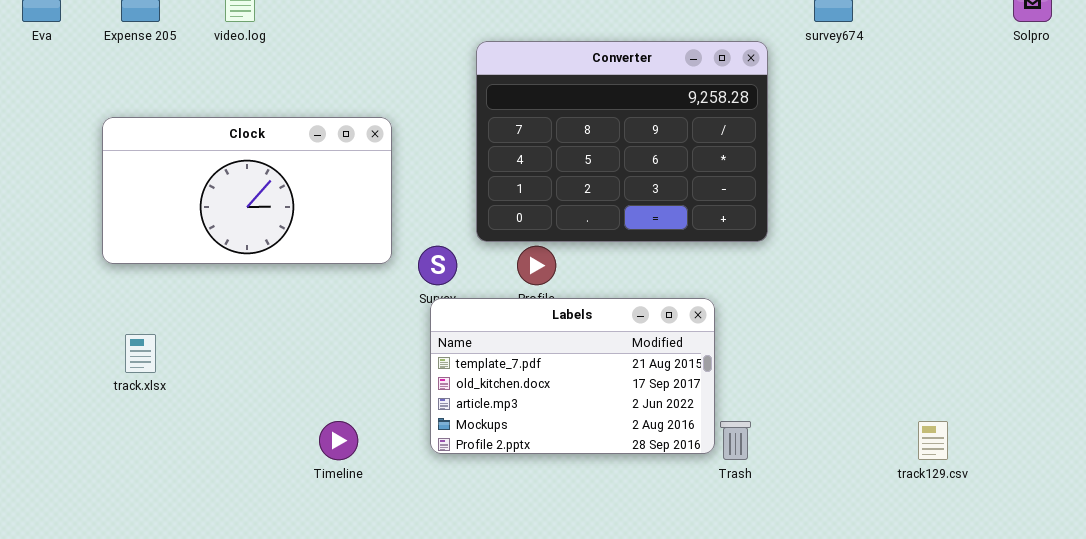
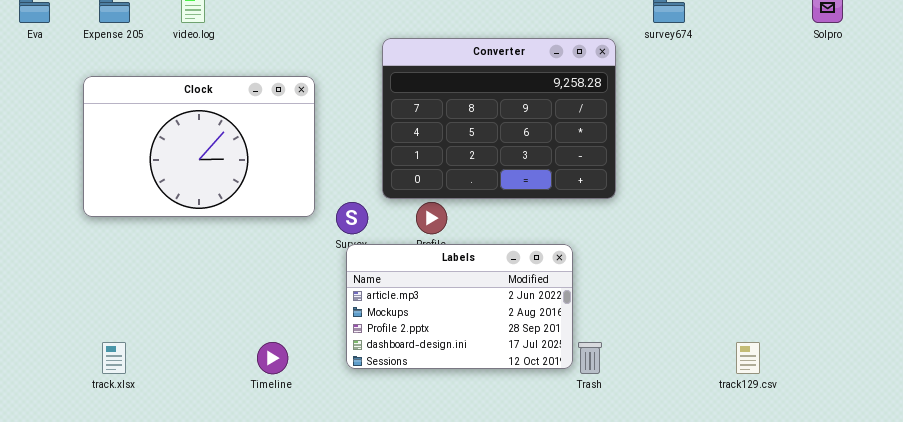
Clock: [102,117,392,264] -> [83,76,315,217], resized
Labels: [430,298,715,454] -> [346,244,573,369], scrolled down 2 rows
track.xlsx: [125,334,156,373] -> [102,342,126,374], moved

